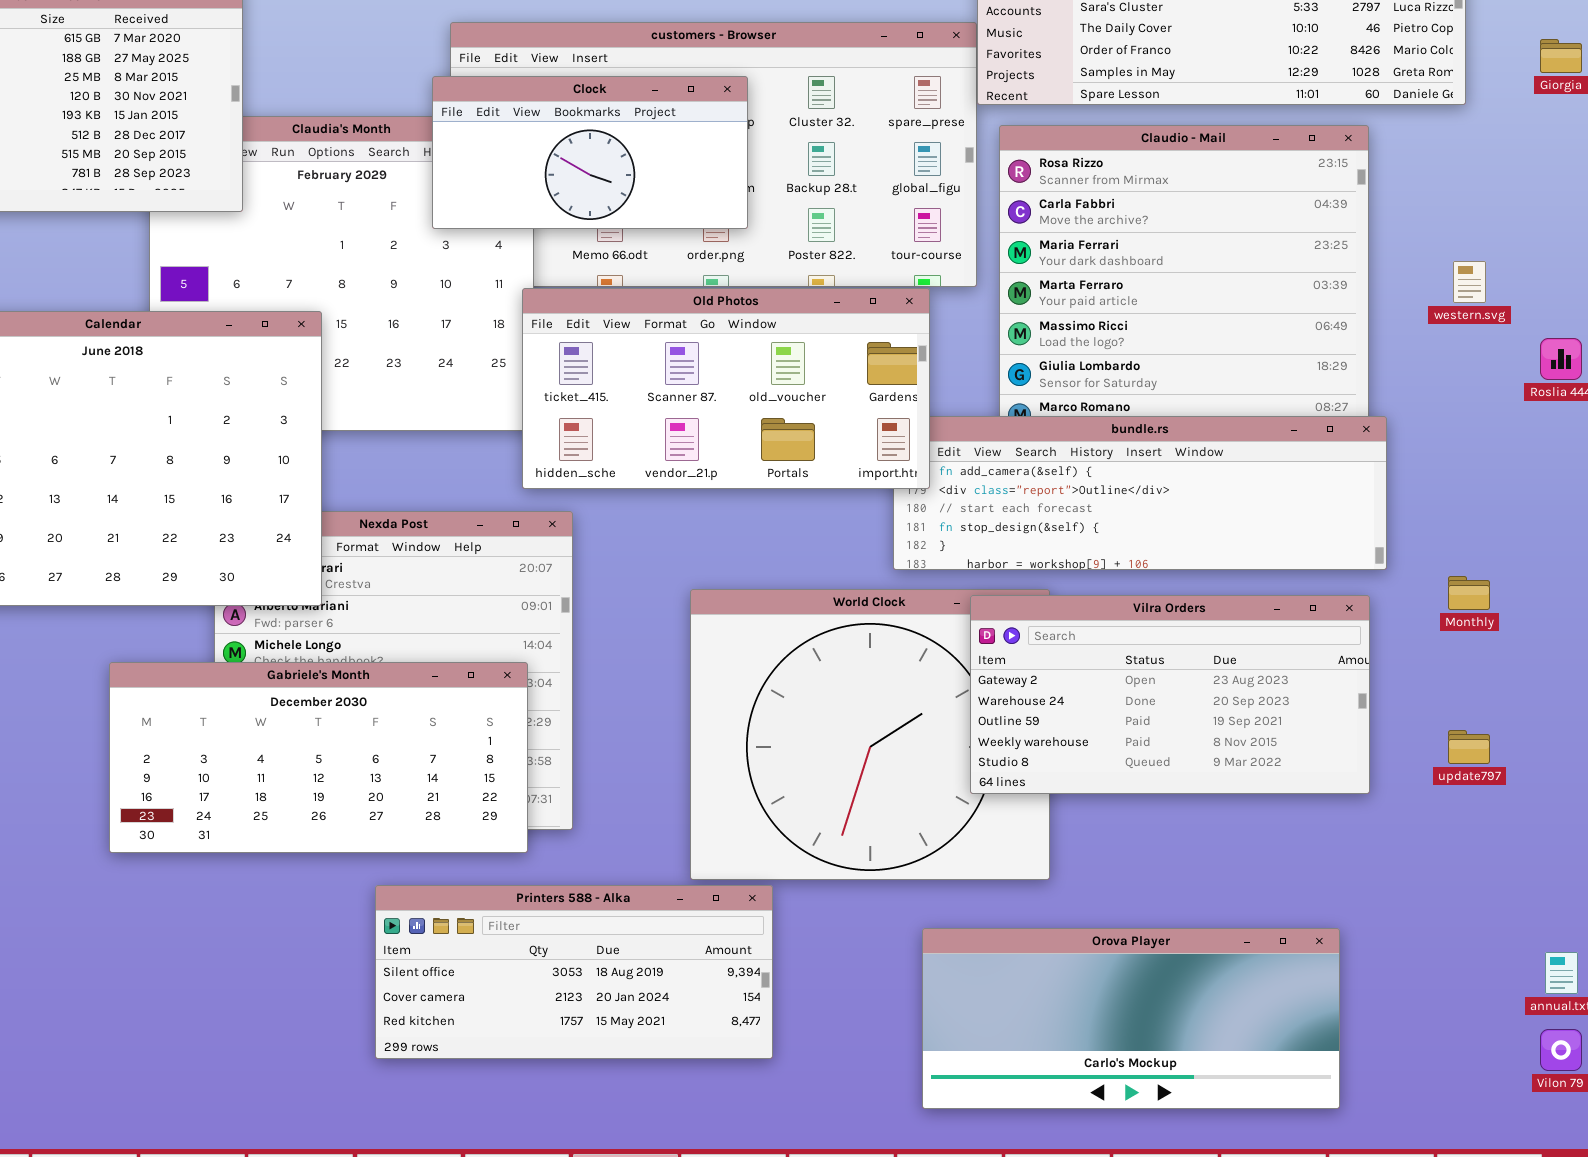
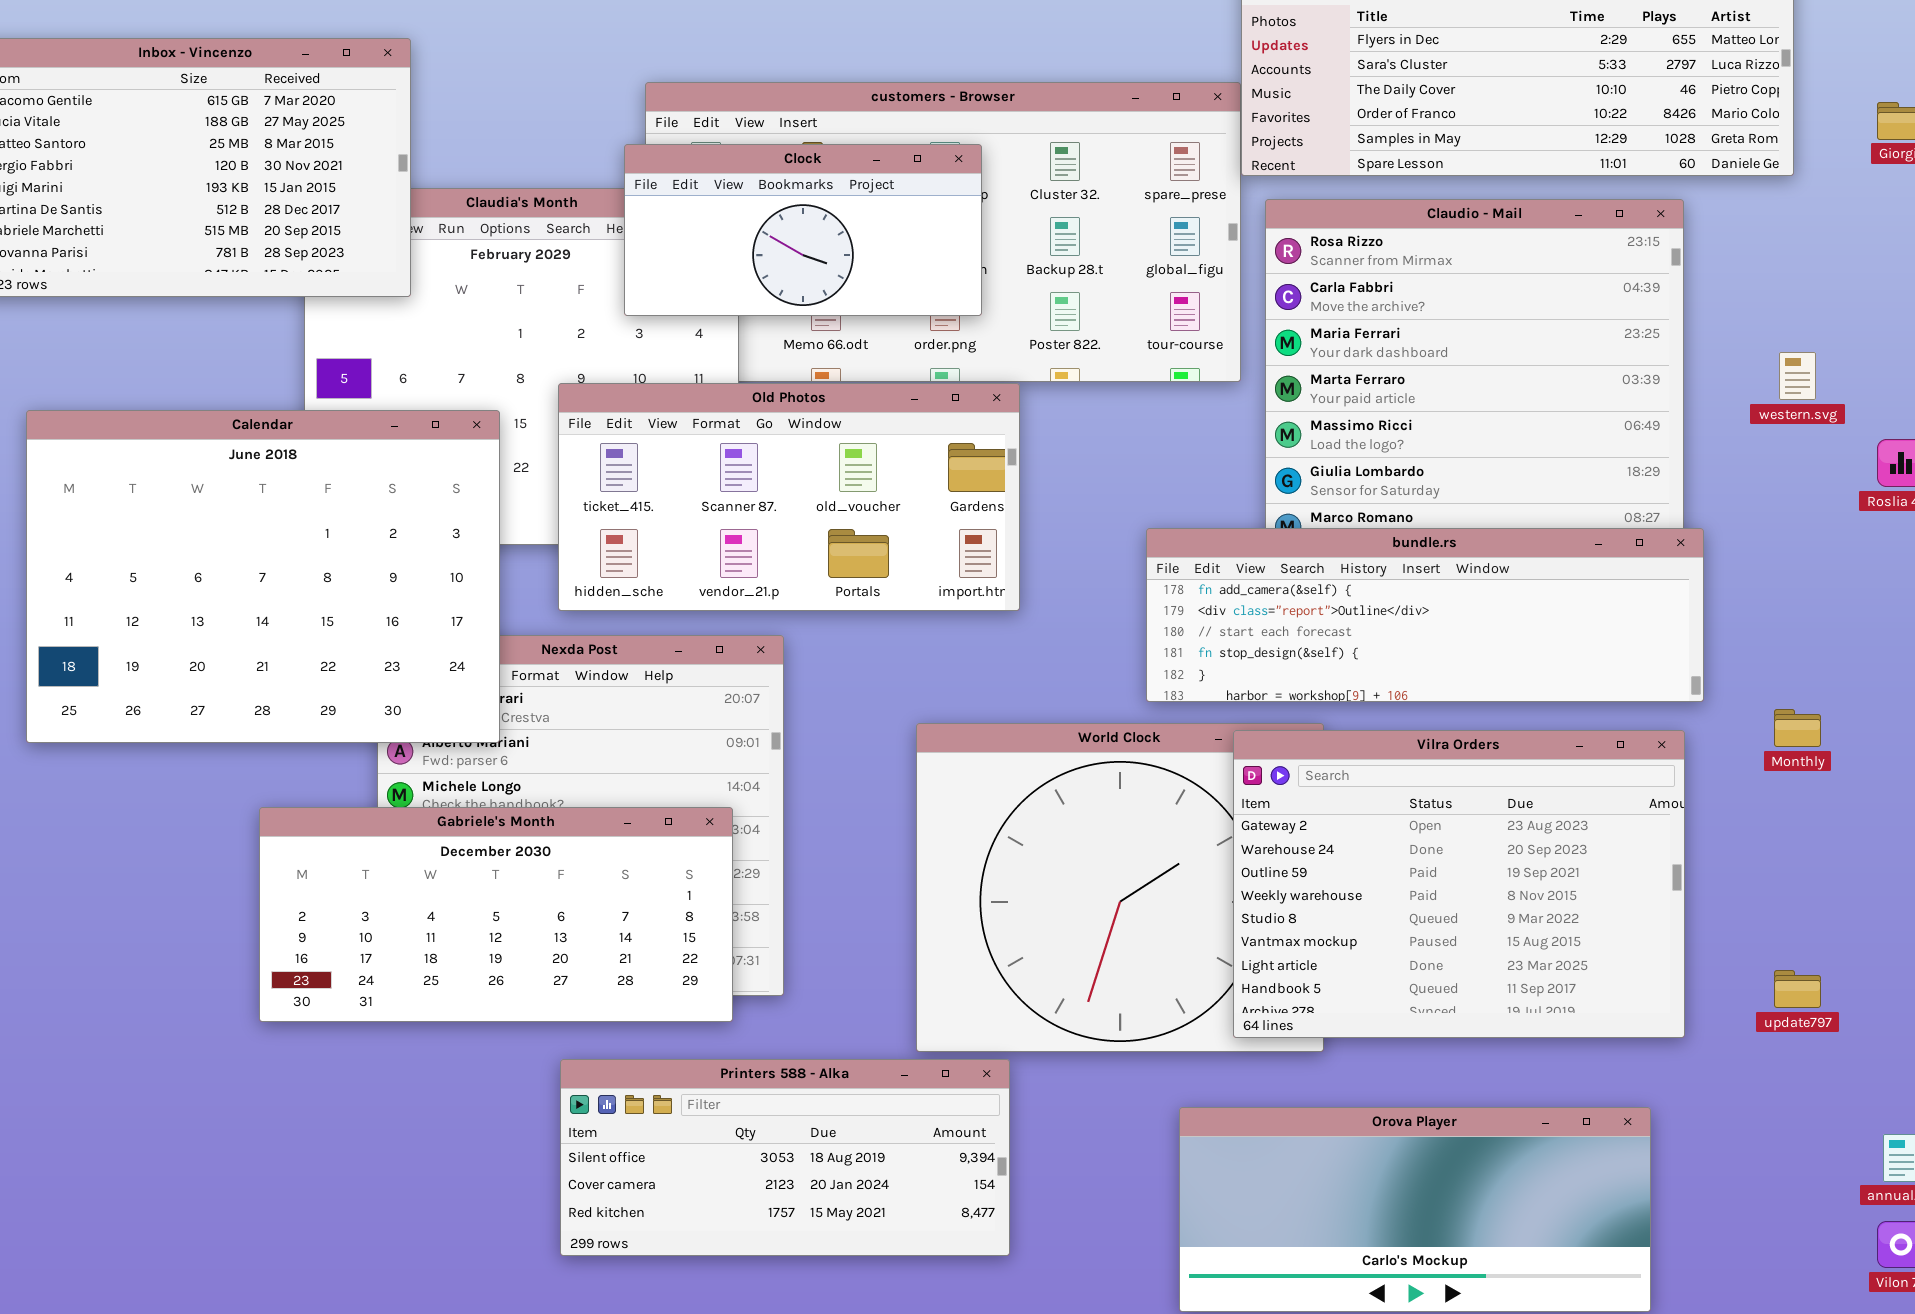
Old Photos: [522,288,930,489] -> [558,383,1020,611], moved
Vilra Orders: [970,595,1370,794] -> [1233,730,1685,1038], resized
update797: [1448,730,1490,764] -> [1774,970,1821,1008], moved

